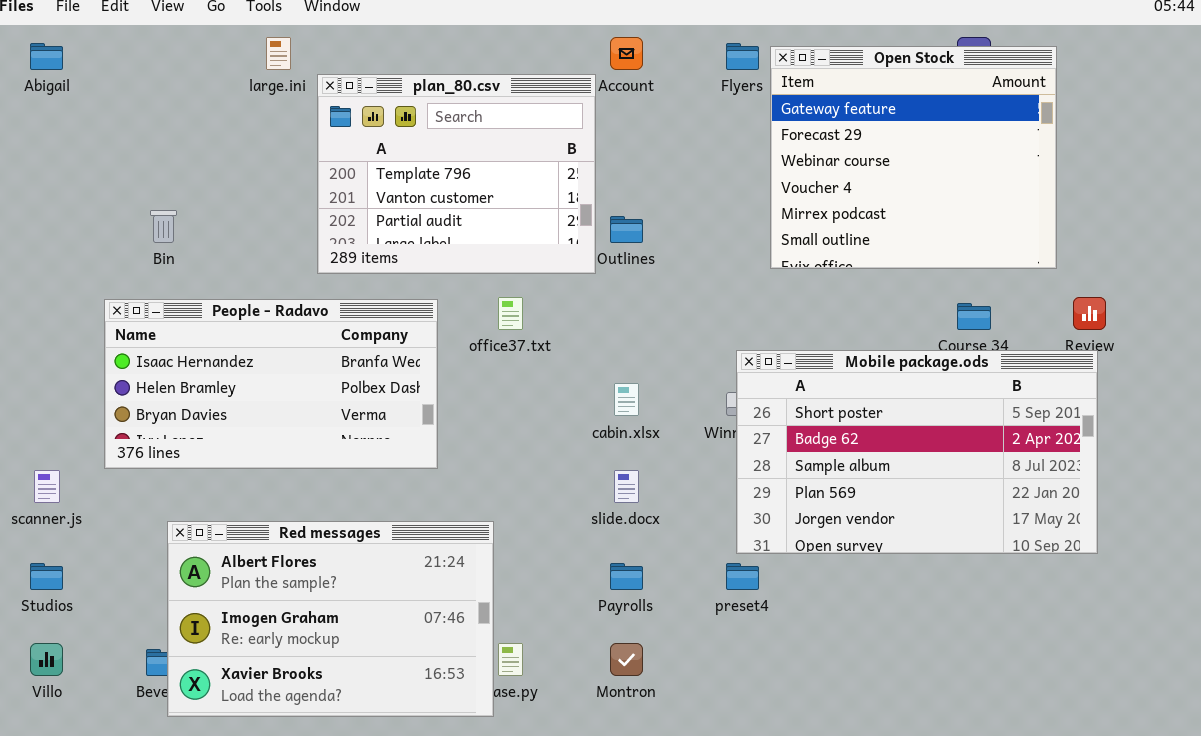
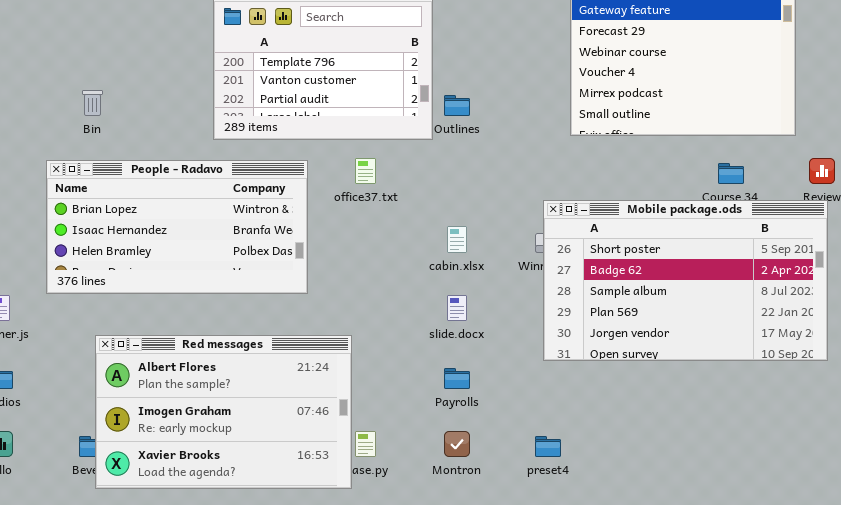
People - Radavo: [104,299,438,469] -> [46,160,308,294], scrolled up 1 row
preset4: [726,563,759,590] -> [535,436,561,457], moved

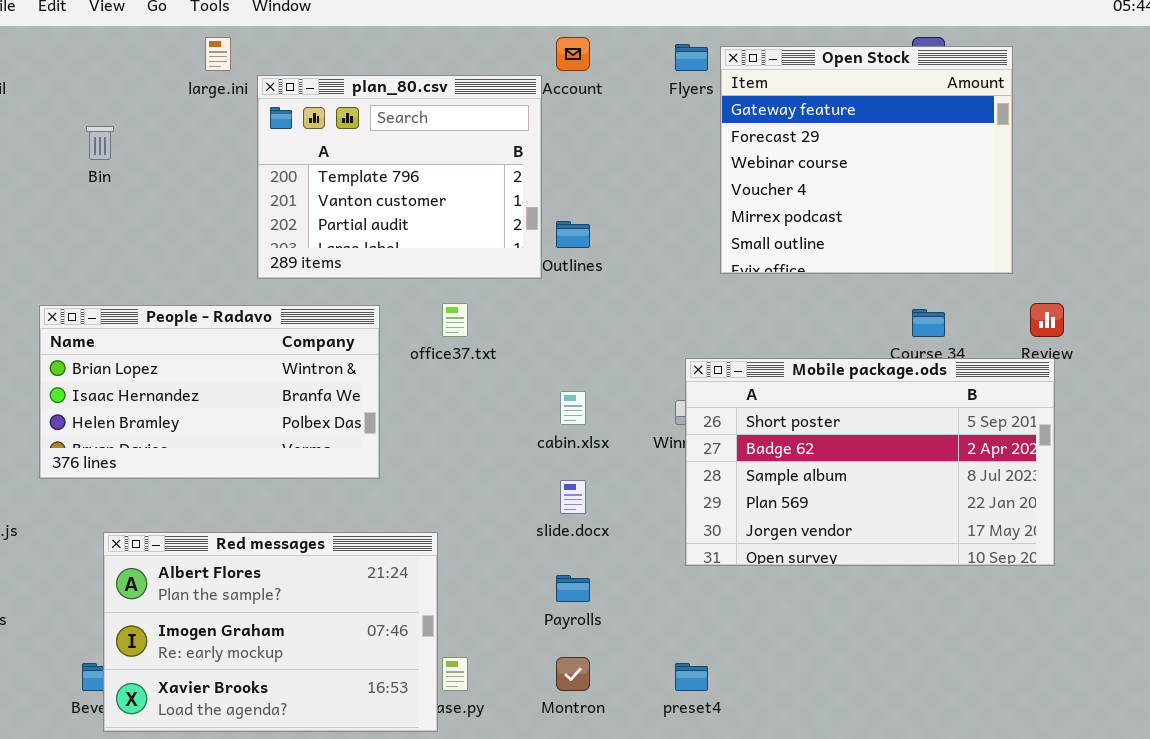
Bin: [82,90,103,116] -> [86,126,114,160], moved

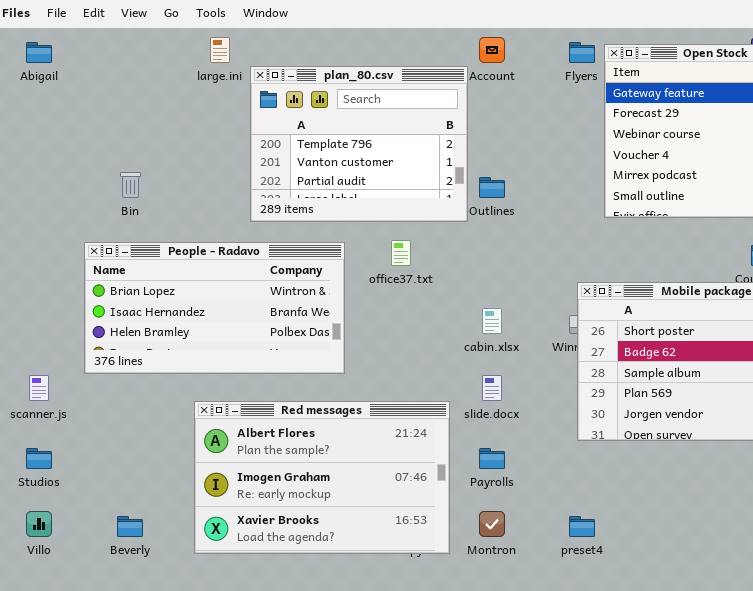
Bin: [86,126,114,160] -> [120,172,141,198], moved
Red messages: [103,532,438,732] -> [194,401,450,554], moved

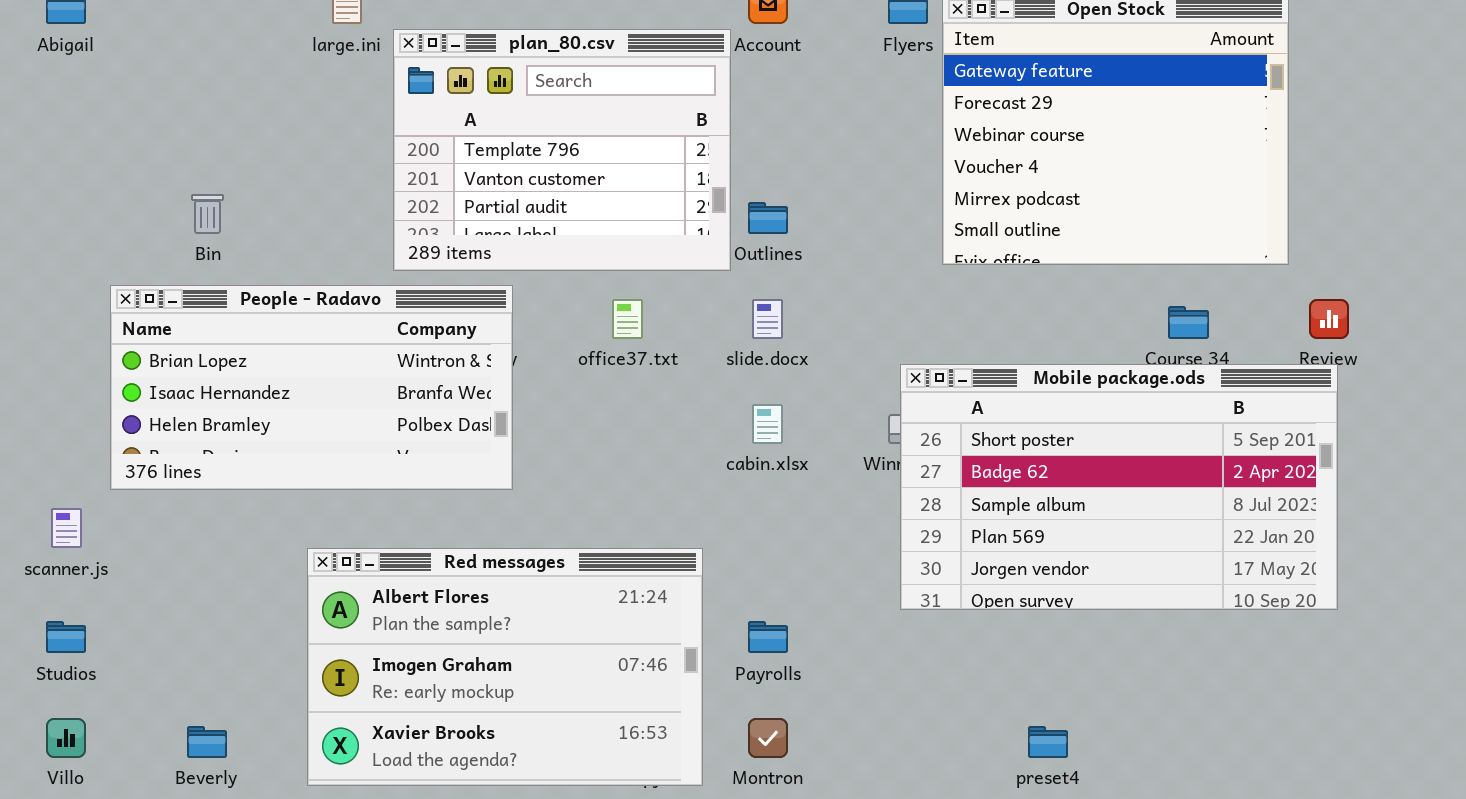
People - Radavo: [84,242,345,374] -> [110,285,513,490], moved
slide.docx: [482,375,502,401] -> [752,299,783,339], moved
preset4: [569,516,595,537] -> [1028,726,1068,758], moved

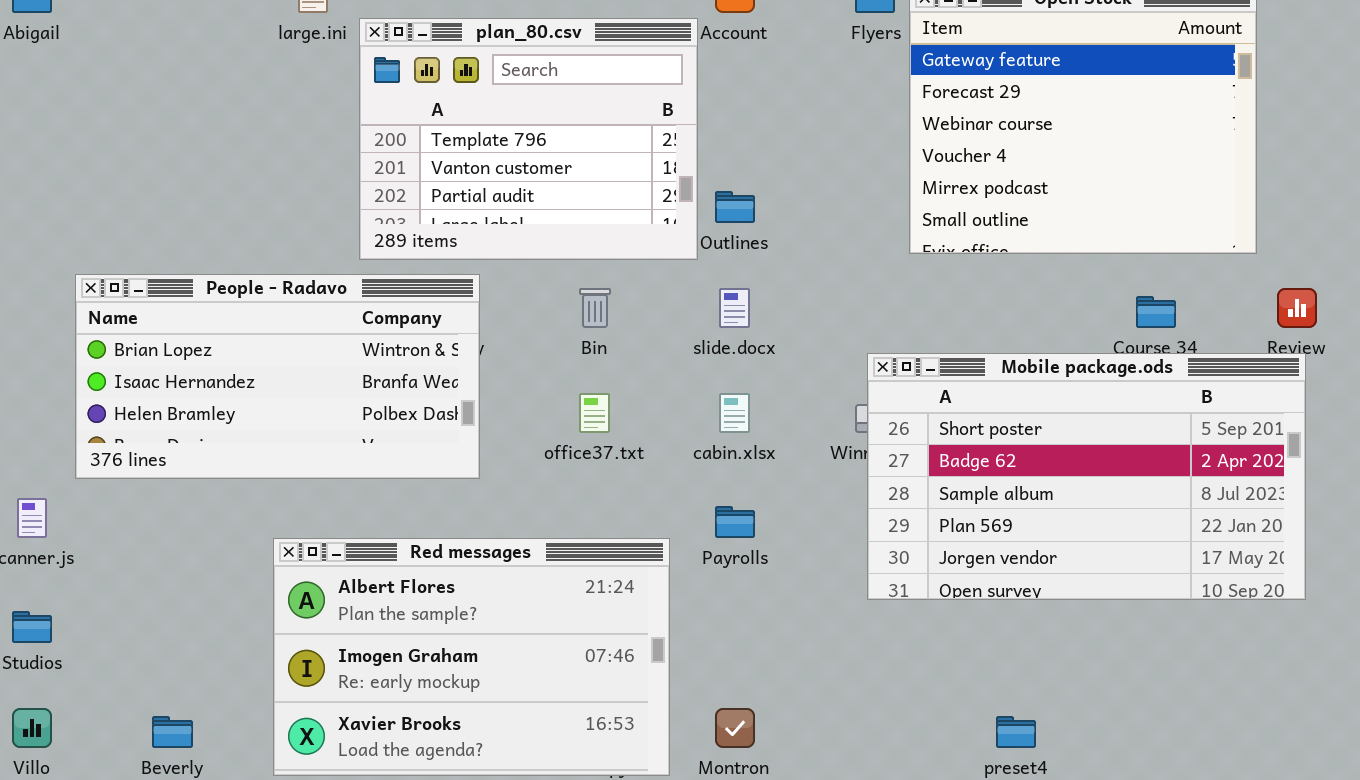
Bin: [191,194,224,234] -> [579,288,611,328], moved
office37.txt: [612,299,643,339] -> [579,393,610,433], moved
Payrolls: [748,621,788,653] -> [715,506,755,538], moved

